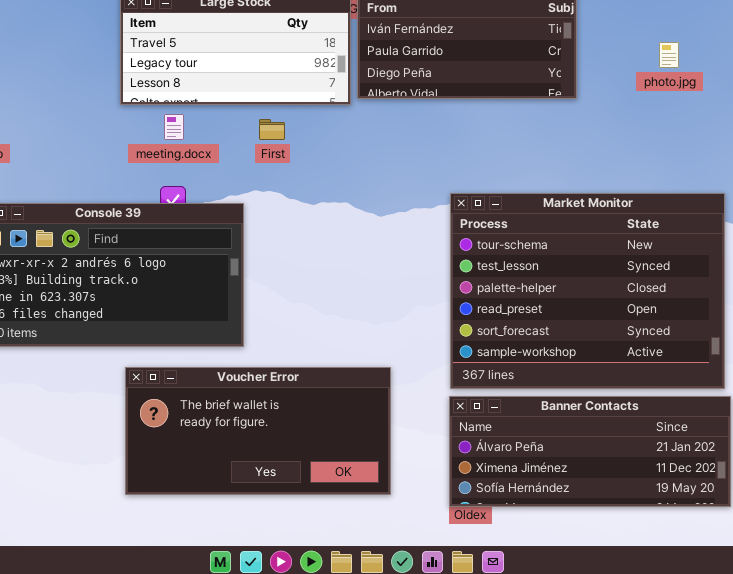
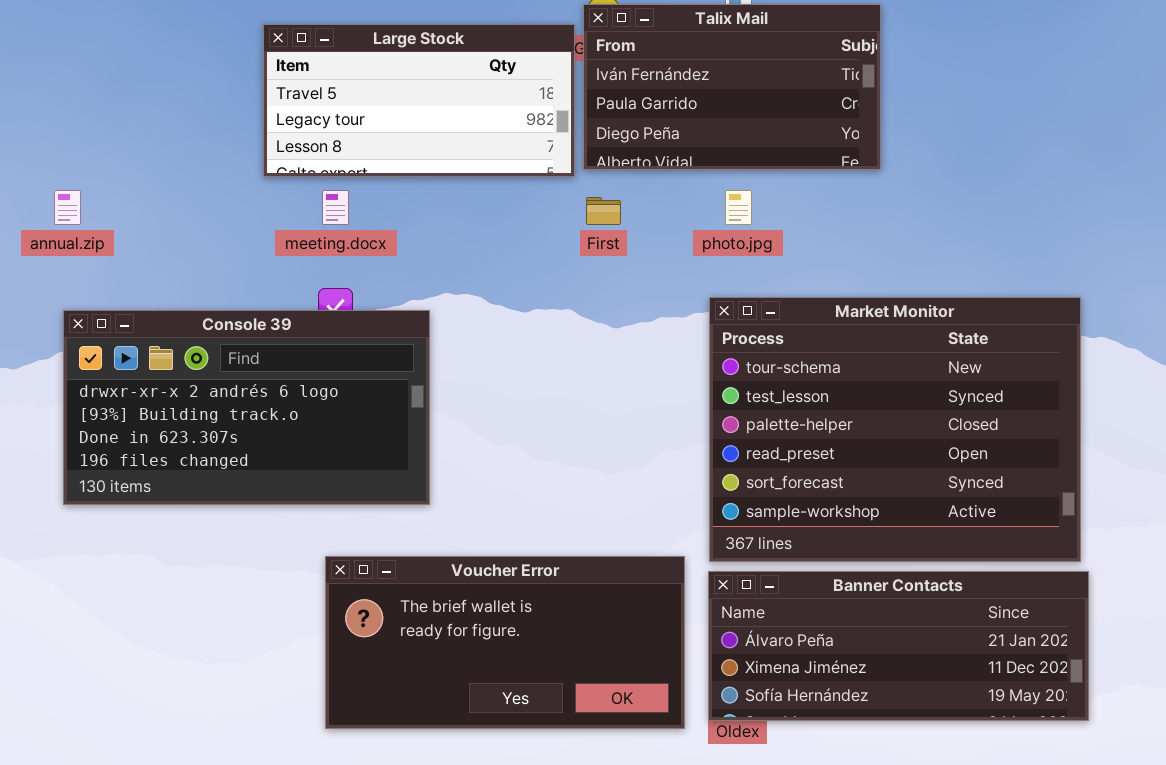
photo.jpg: [659,42,679,68] -> [725,190,752,225], moved
First: [259,119,285,140] -> [586,197,621,225], moved
Voucher Error: [125,367,391,495] -> [325,556,685,729], moved

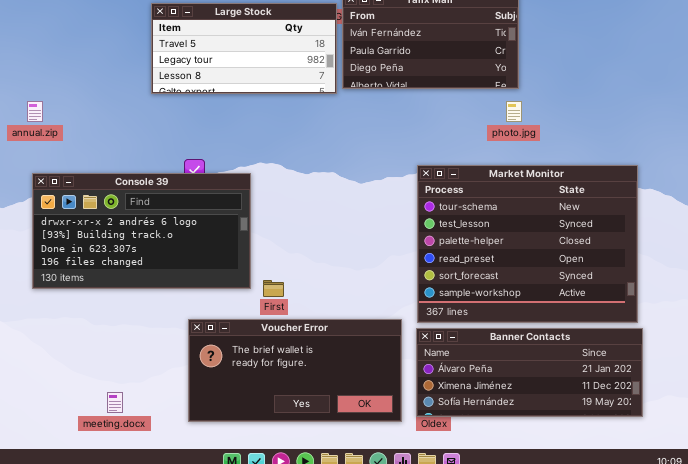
meeting.docx: [322,190,349,225] -> [107,392,123,413], moved
photo.jpg: [725,190,752,225] -> [506,101,522,122], moved
First: [586,197,621,225] -> [263,280,284,297], moved

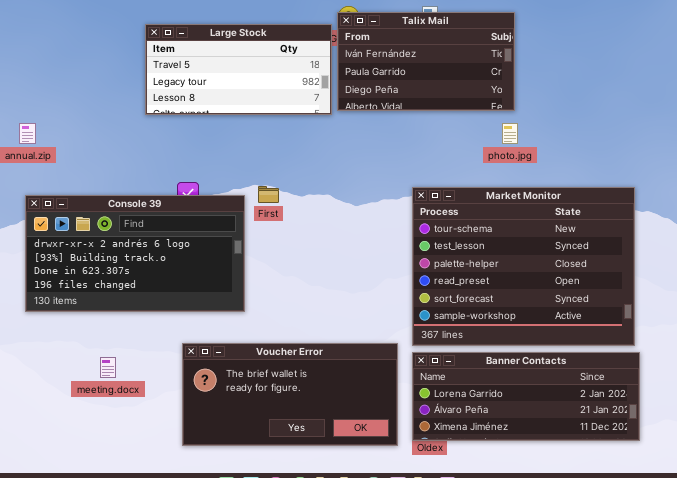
First: [263,280,284,297] -> [258,186,279,203], moved
Banner Contacts: [416,328,643,417] -> [412,352,640,441], scrolled up 1 row
meeting.docx: [107,392,123,413] -> [100,357,116,378], moved

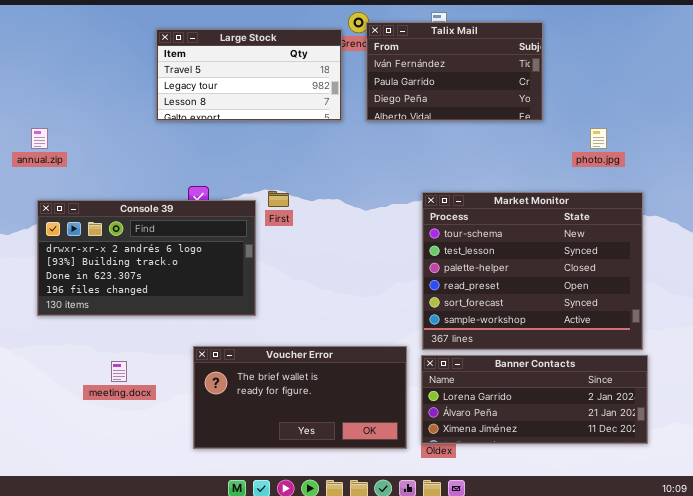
Talix Mail: [337,12,515,111] -> [366,22,543,121], moved
photo.jpg: [502,123,518,144] -> [590,128,607,149], moved

